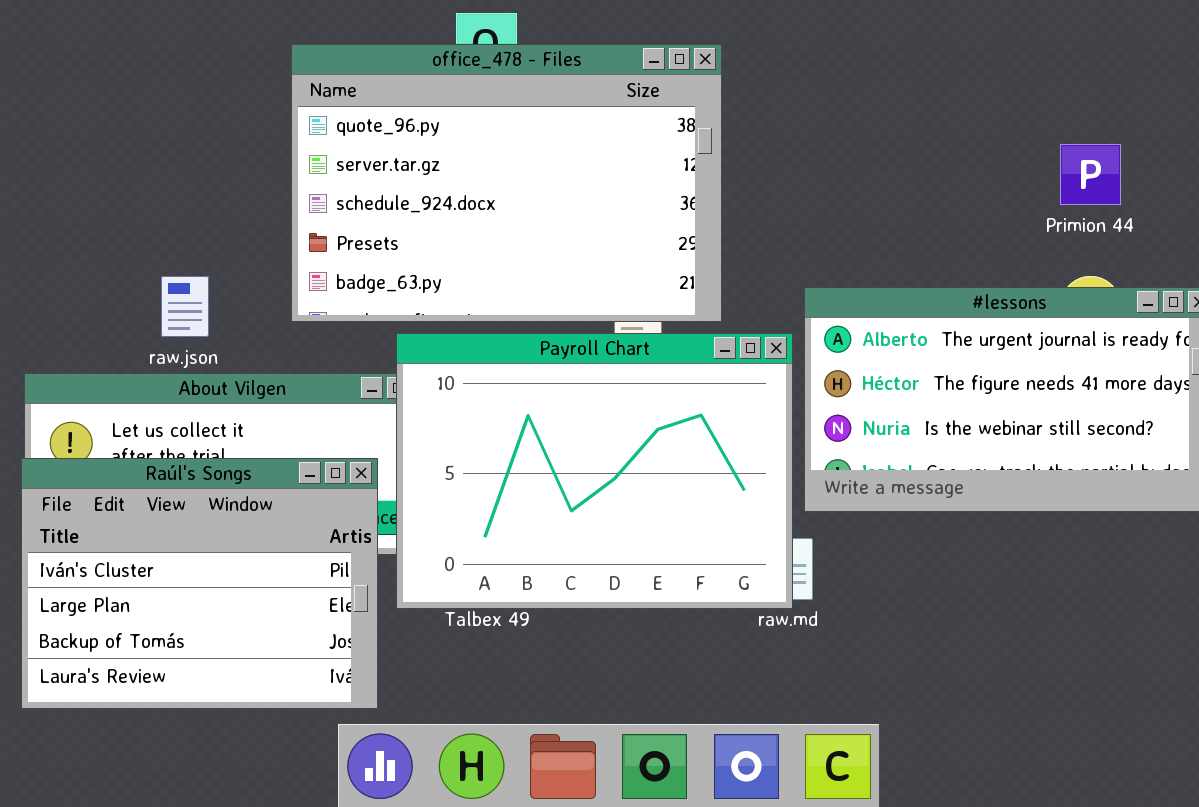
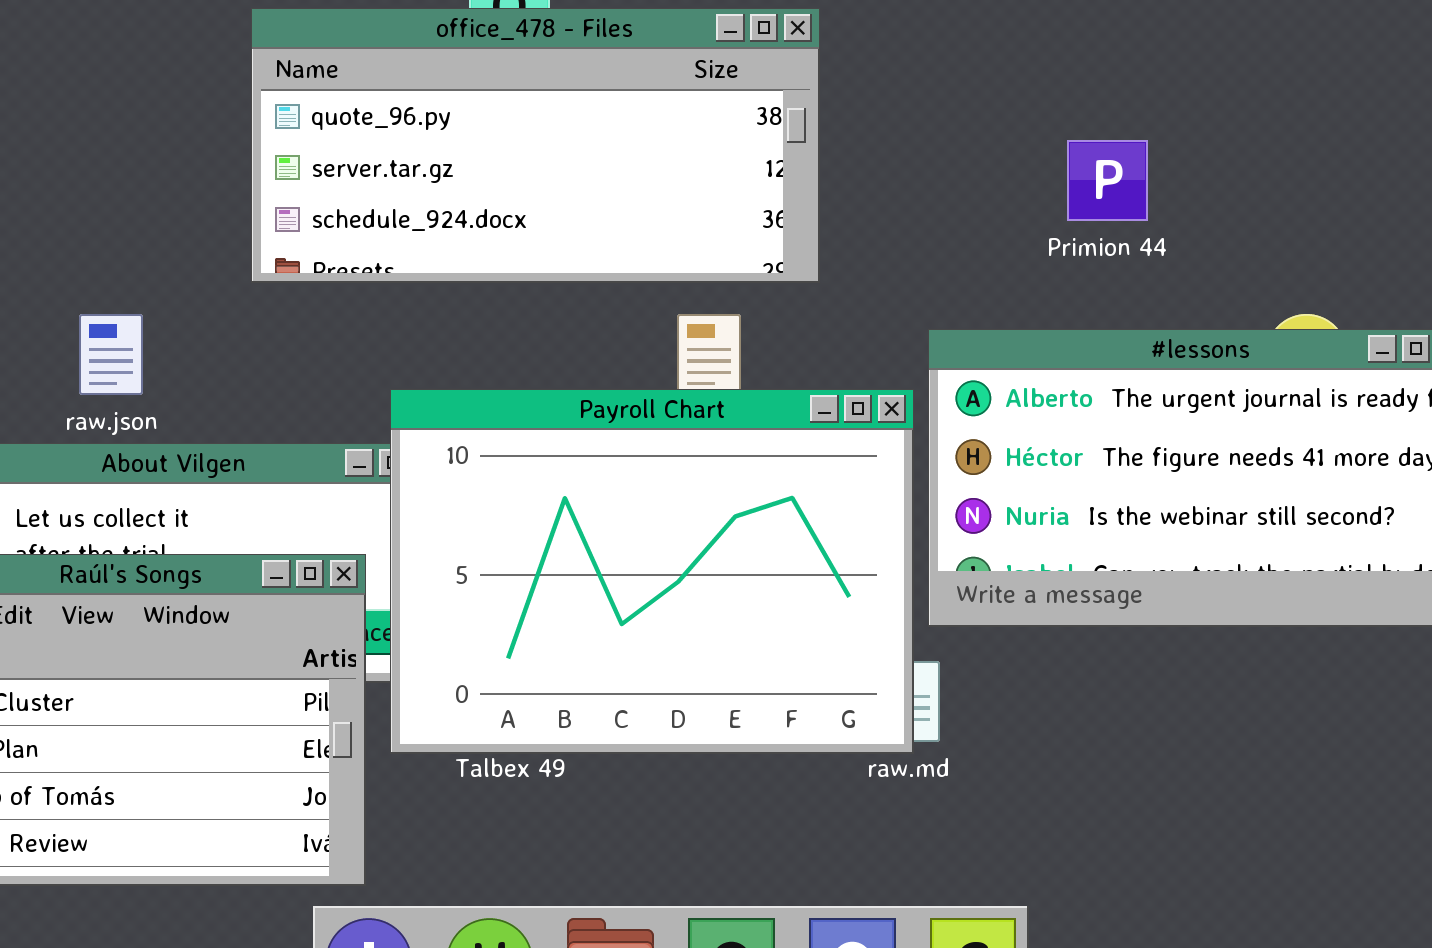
office_478 - Files: [291,44,722,322] -> [251,8,820,283], resized
Primion 44: [1060,144,1121,205] -> [1067,140,1148,221], moved

